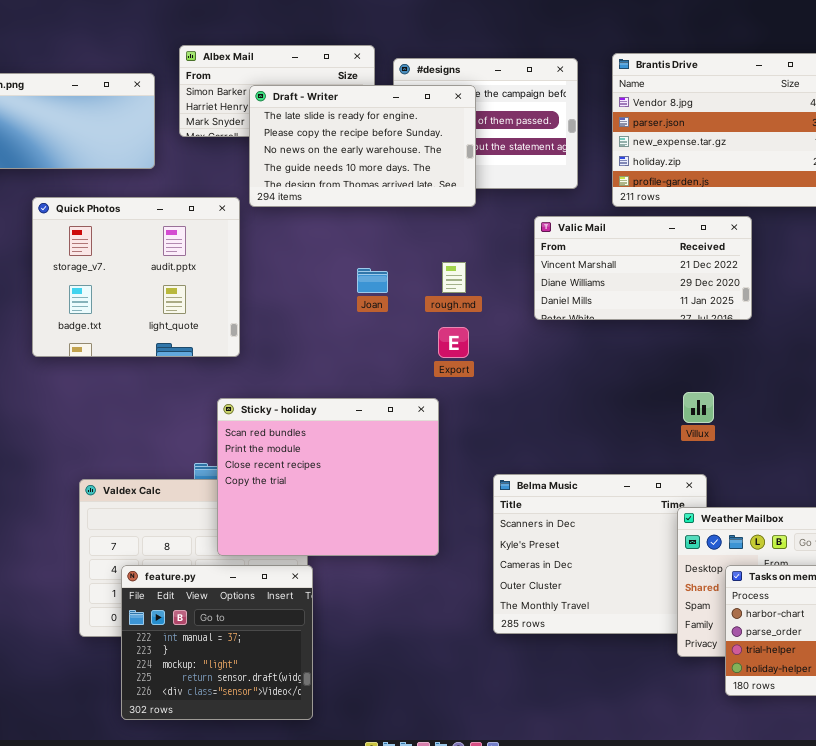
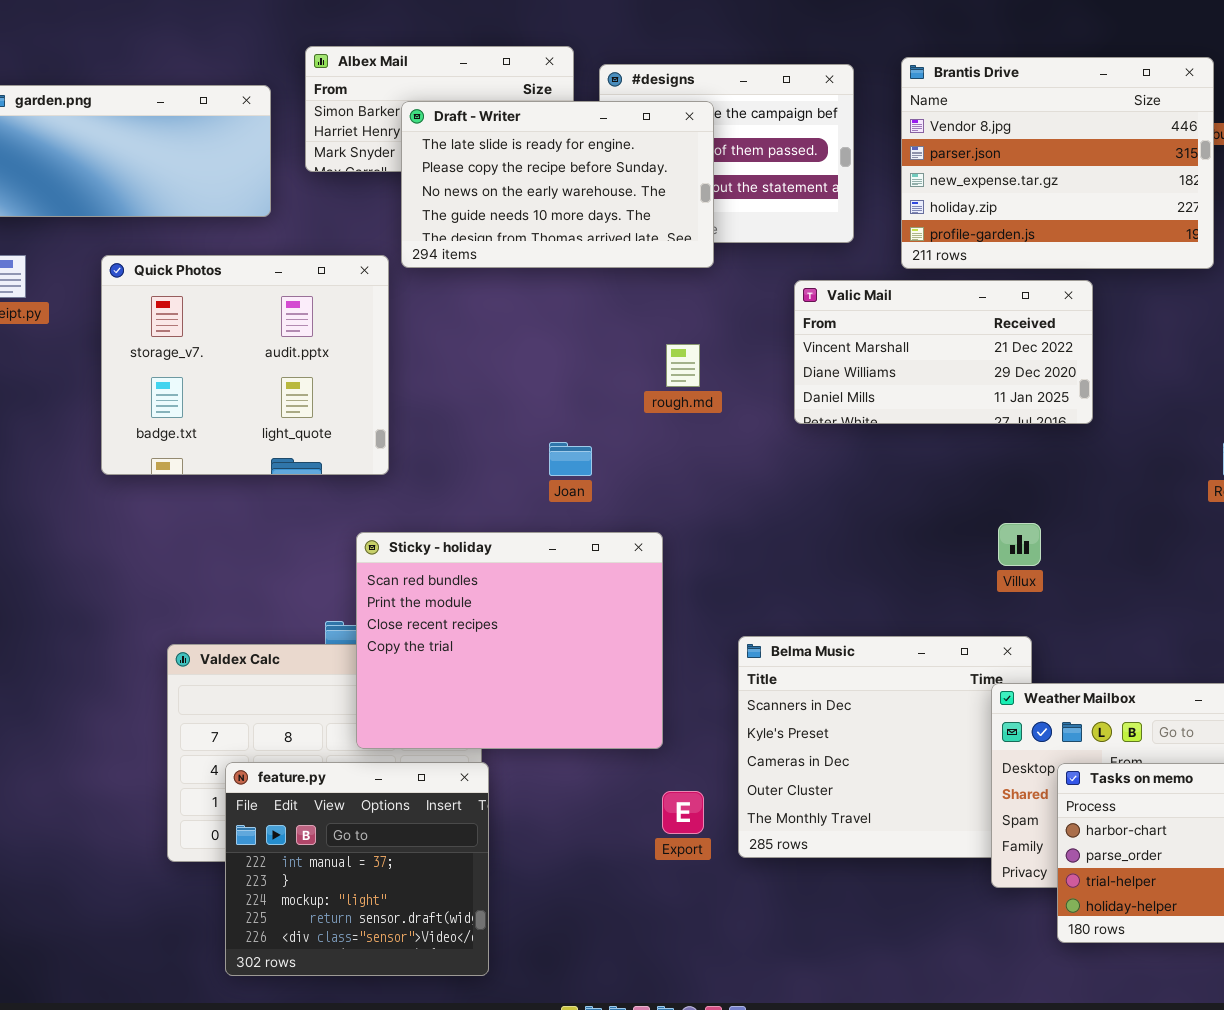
Joan: [357,268,388,293] -> [549,442,592,476], moved
Export: [438,327,469,358] -> [662,791,704,834], moved

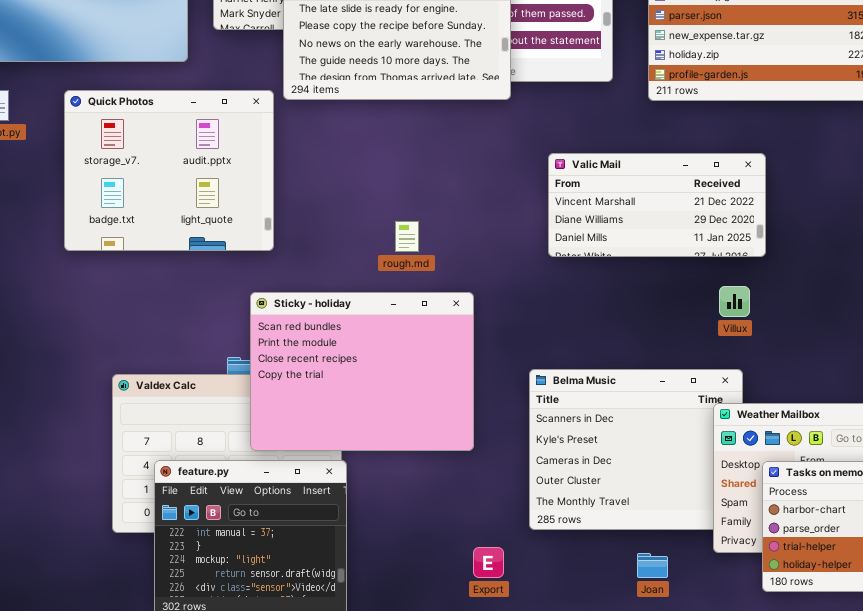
Valic Mail: [794,280,1093,424] -> [548,153,766,257], moved
rough.md: [666,344,700,387] -> [395,221,419,252], moved
Joan: [549,442,592,476] -> [637,553,668,578], moved
Export: [662,791,704,834] -> [473,547,504,578], moved

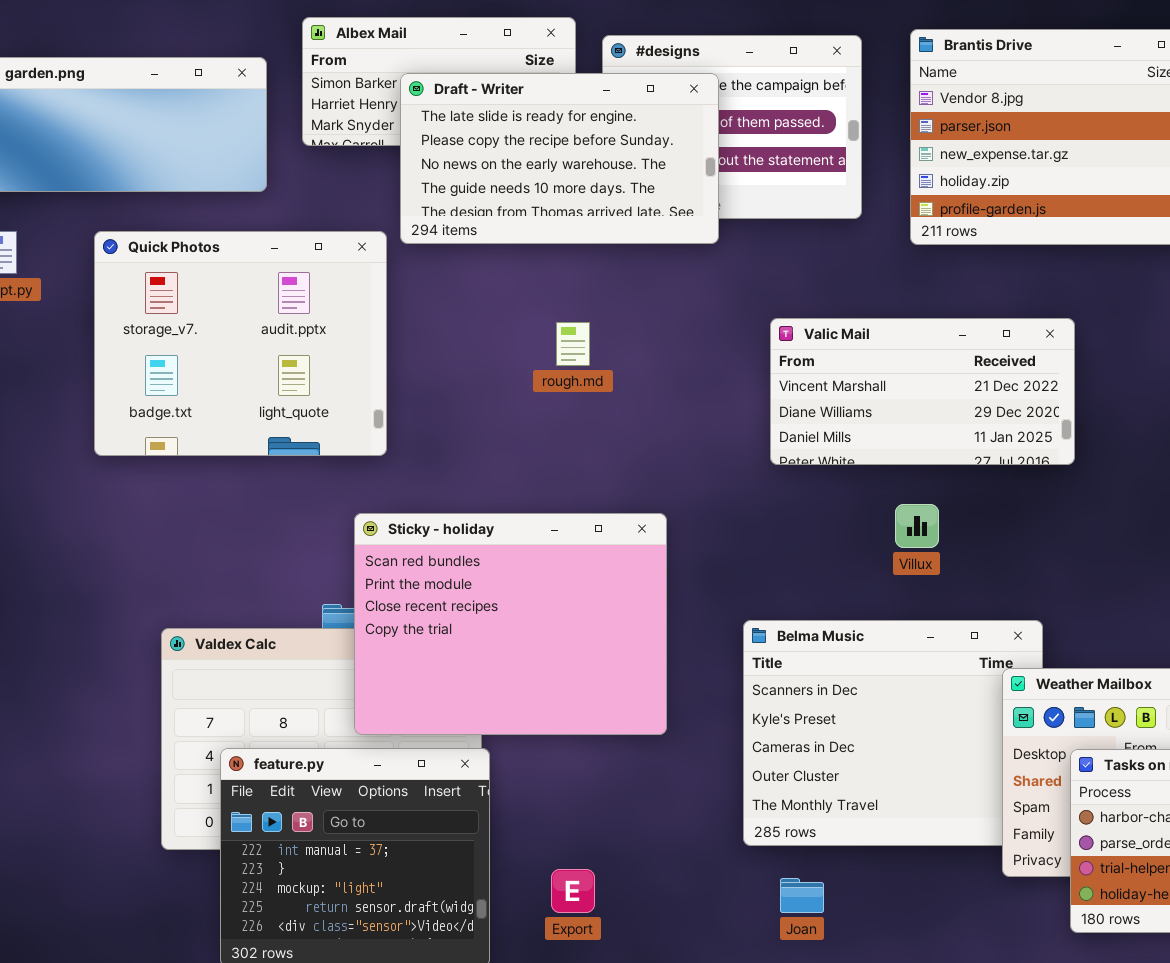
rough.md: [395,221,419,252] -> [556,322,590,366], moved
Villux: [719,286,750,317] -> [895,504,939,548], moved
Export: [473,547,504,578] -> [551,869,595,913], moved
Joan: [637,553,668,578] -> [780,878,824,913], moved

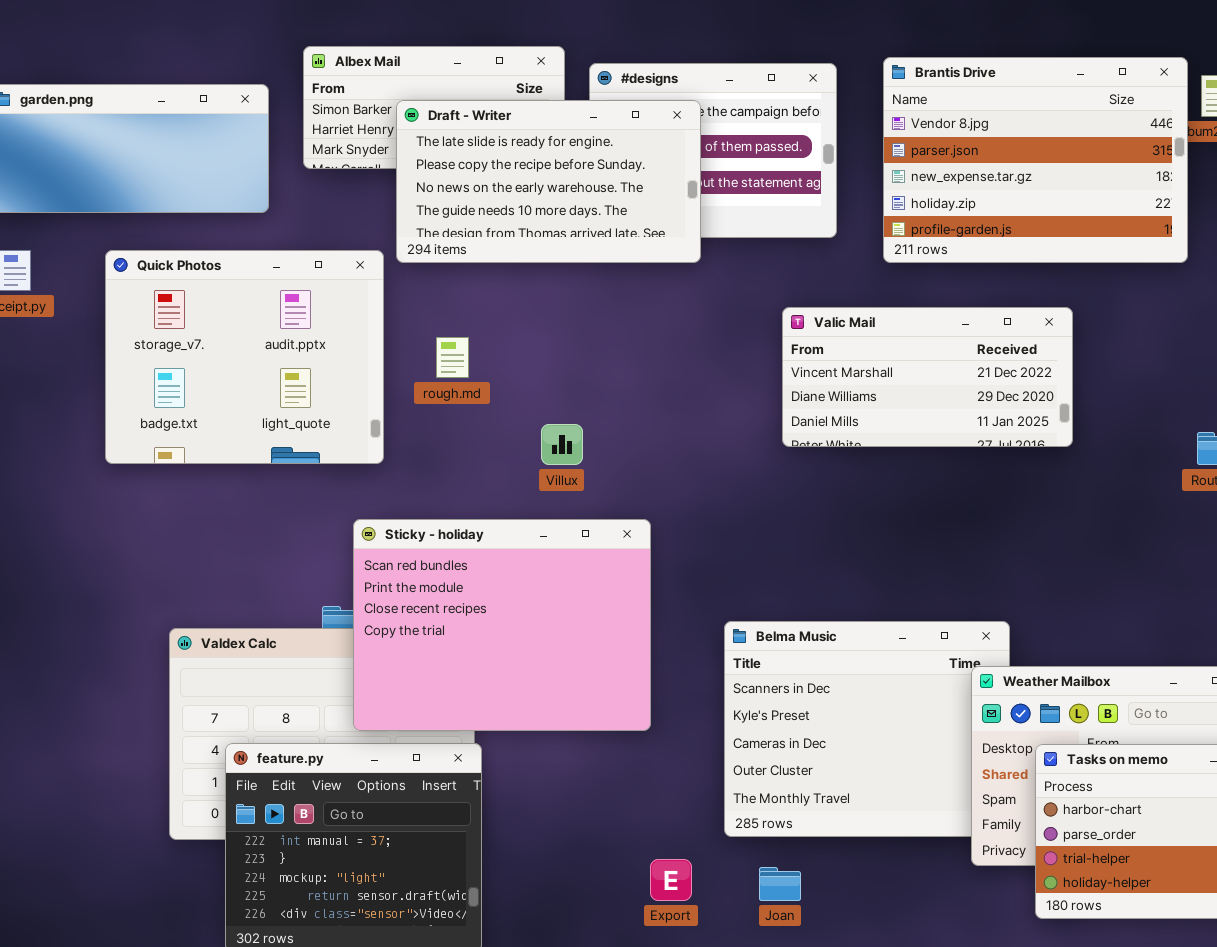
Valic Mail: [770,318,1075,465] -> [782,307,1073,447], moved
rough.md: [556,322,590,366] -> [436,337,469,378], moved
Villux: [895,504,939,548] -> [541,424,583,465], moved
Export: [551,869,595,913] -> [650,859,692,901], moved

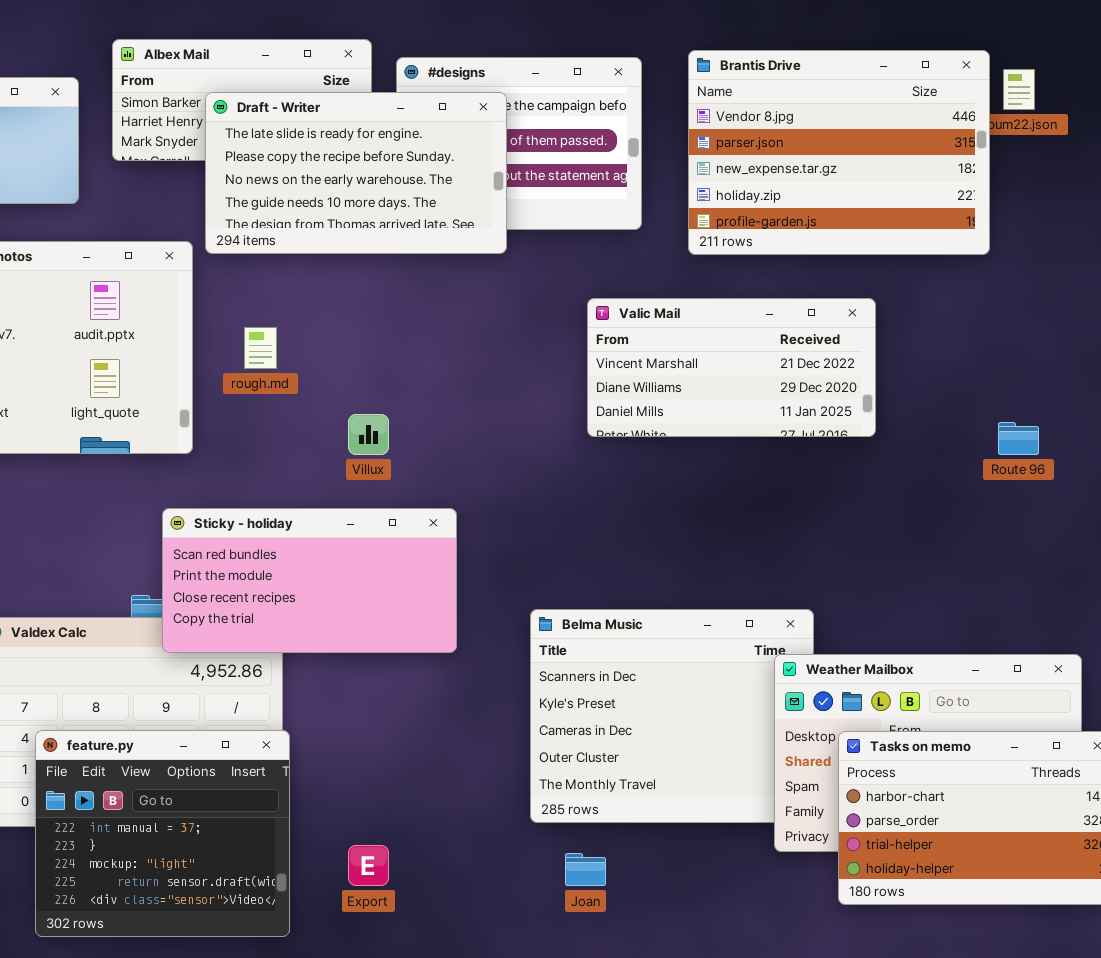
Sticky - holiday: [353,519,651,731] -> [162,508,457,653], resized
Export: [650,859,692,901] -> [348,845,389,886], moved

